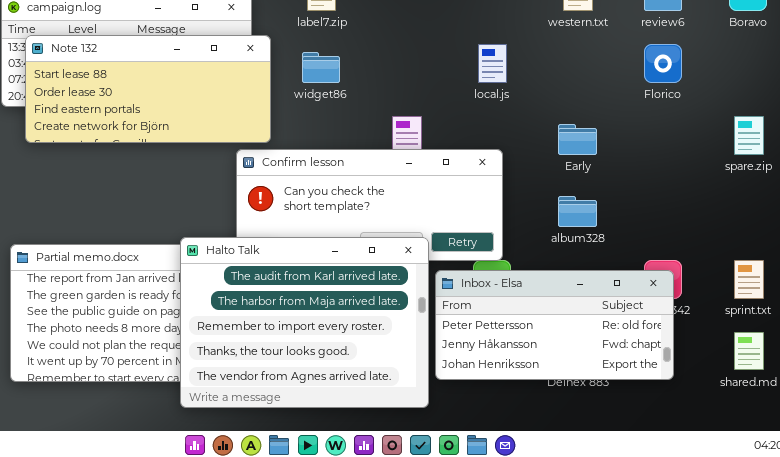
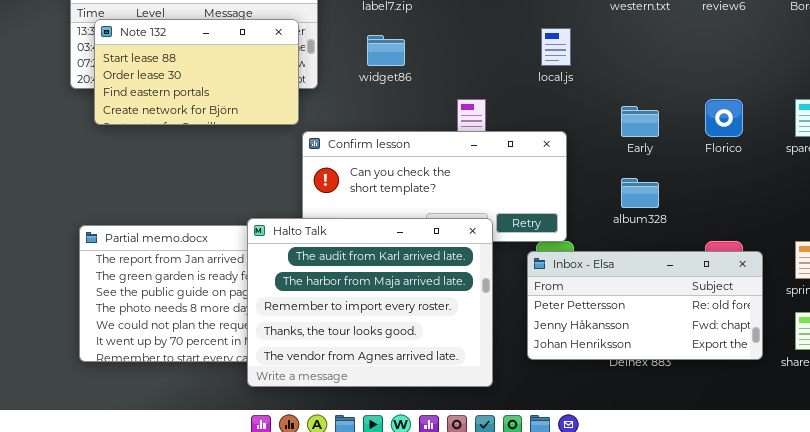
Note 132: [25,35,271,143] -> [94,19,299,125], resized
Florico: [644,44,682,83] -> [705,99,743,137], moved
Inbox - Elsa: [435,270,674,380] -> [527,251,763,360], moved

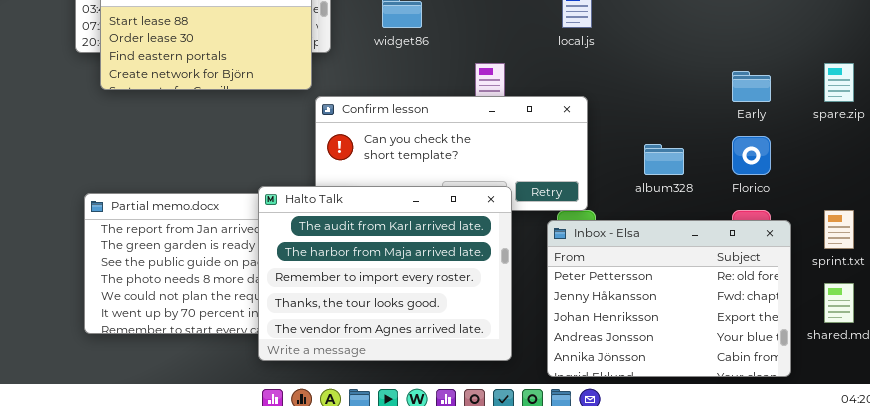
Florico: [705,99,743,137] -> [732,136,771,175], moved
Early: [621,106,659,137] -> [732,71,771,102], moved
Inbox - Elsa: [527,251,763,360] -> [547,220,791,377], resized

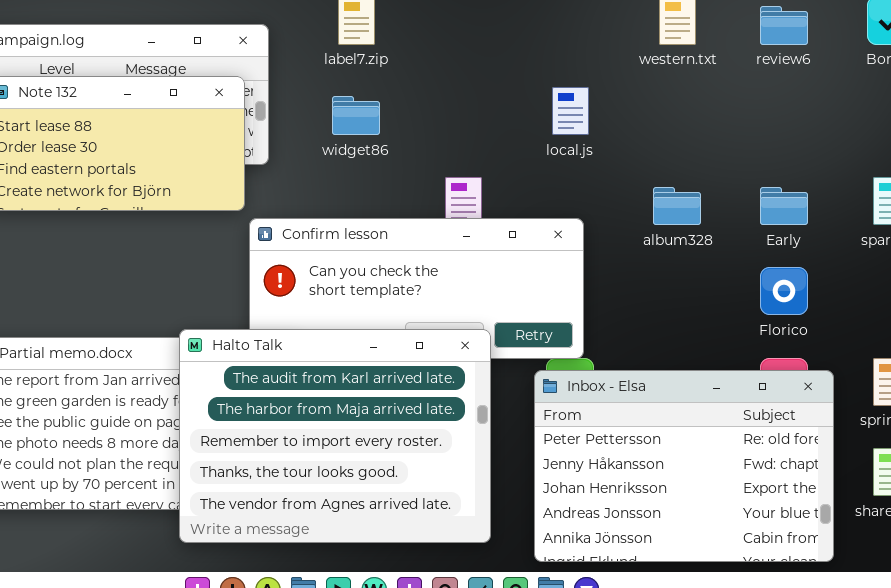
album328: [644,144,684,175] -> [653,187,701,225], moved

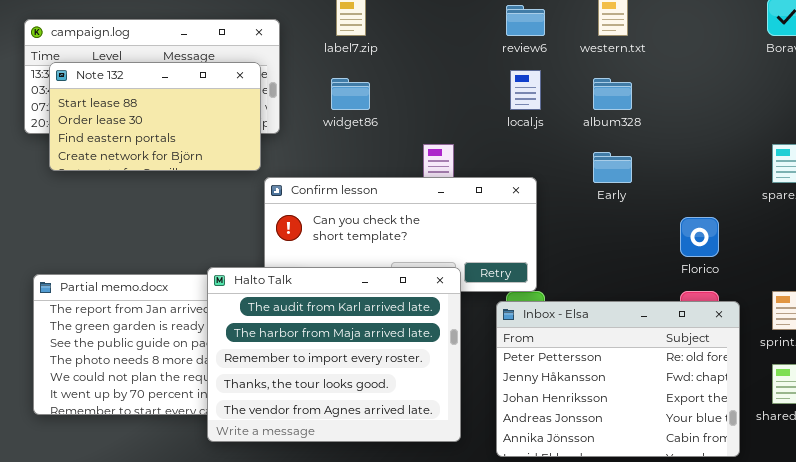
review6: [760,6,808,45] -> [506,5,545,36], moved
album328: [653,187,701,225] -> [593,78,632,110], moved
Early: [760,187,808,225] -> [593,152,632,183], moved

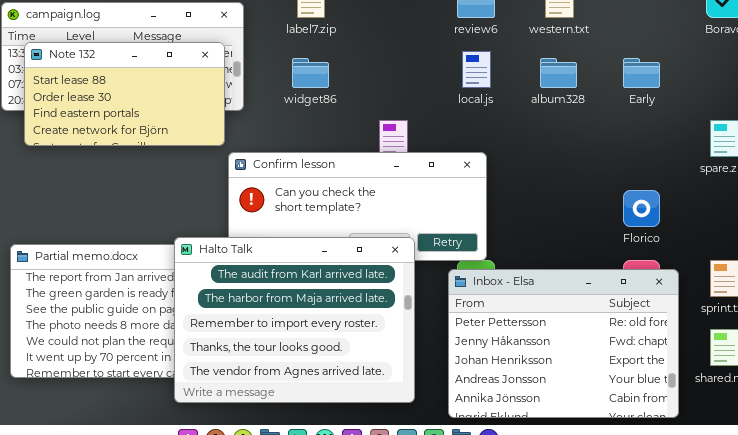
Early: [593,152,632,183] -> [623,58,660,88], moved

